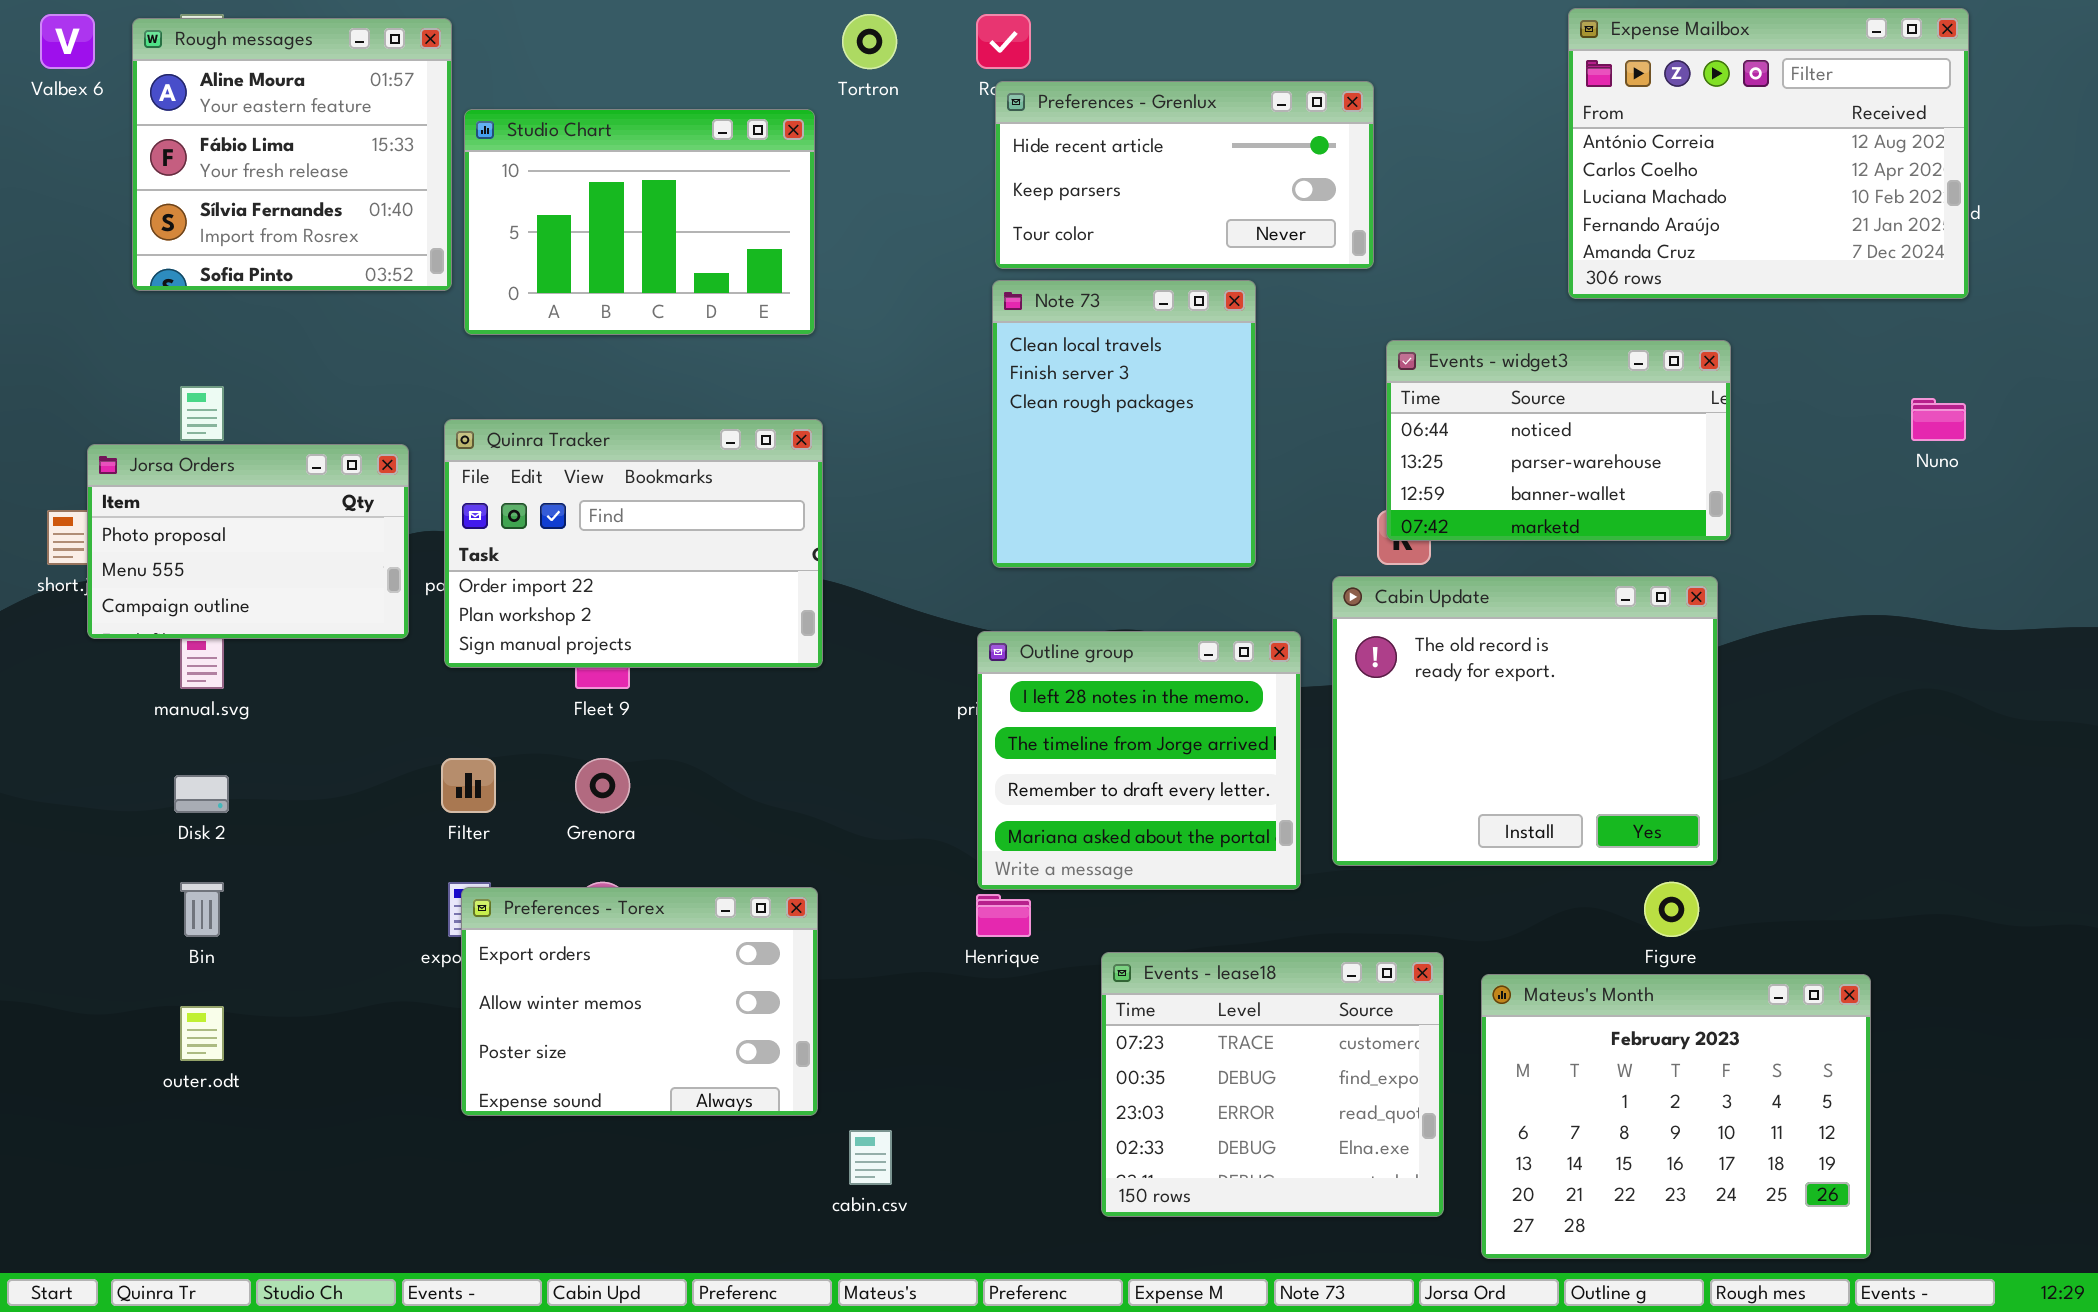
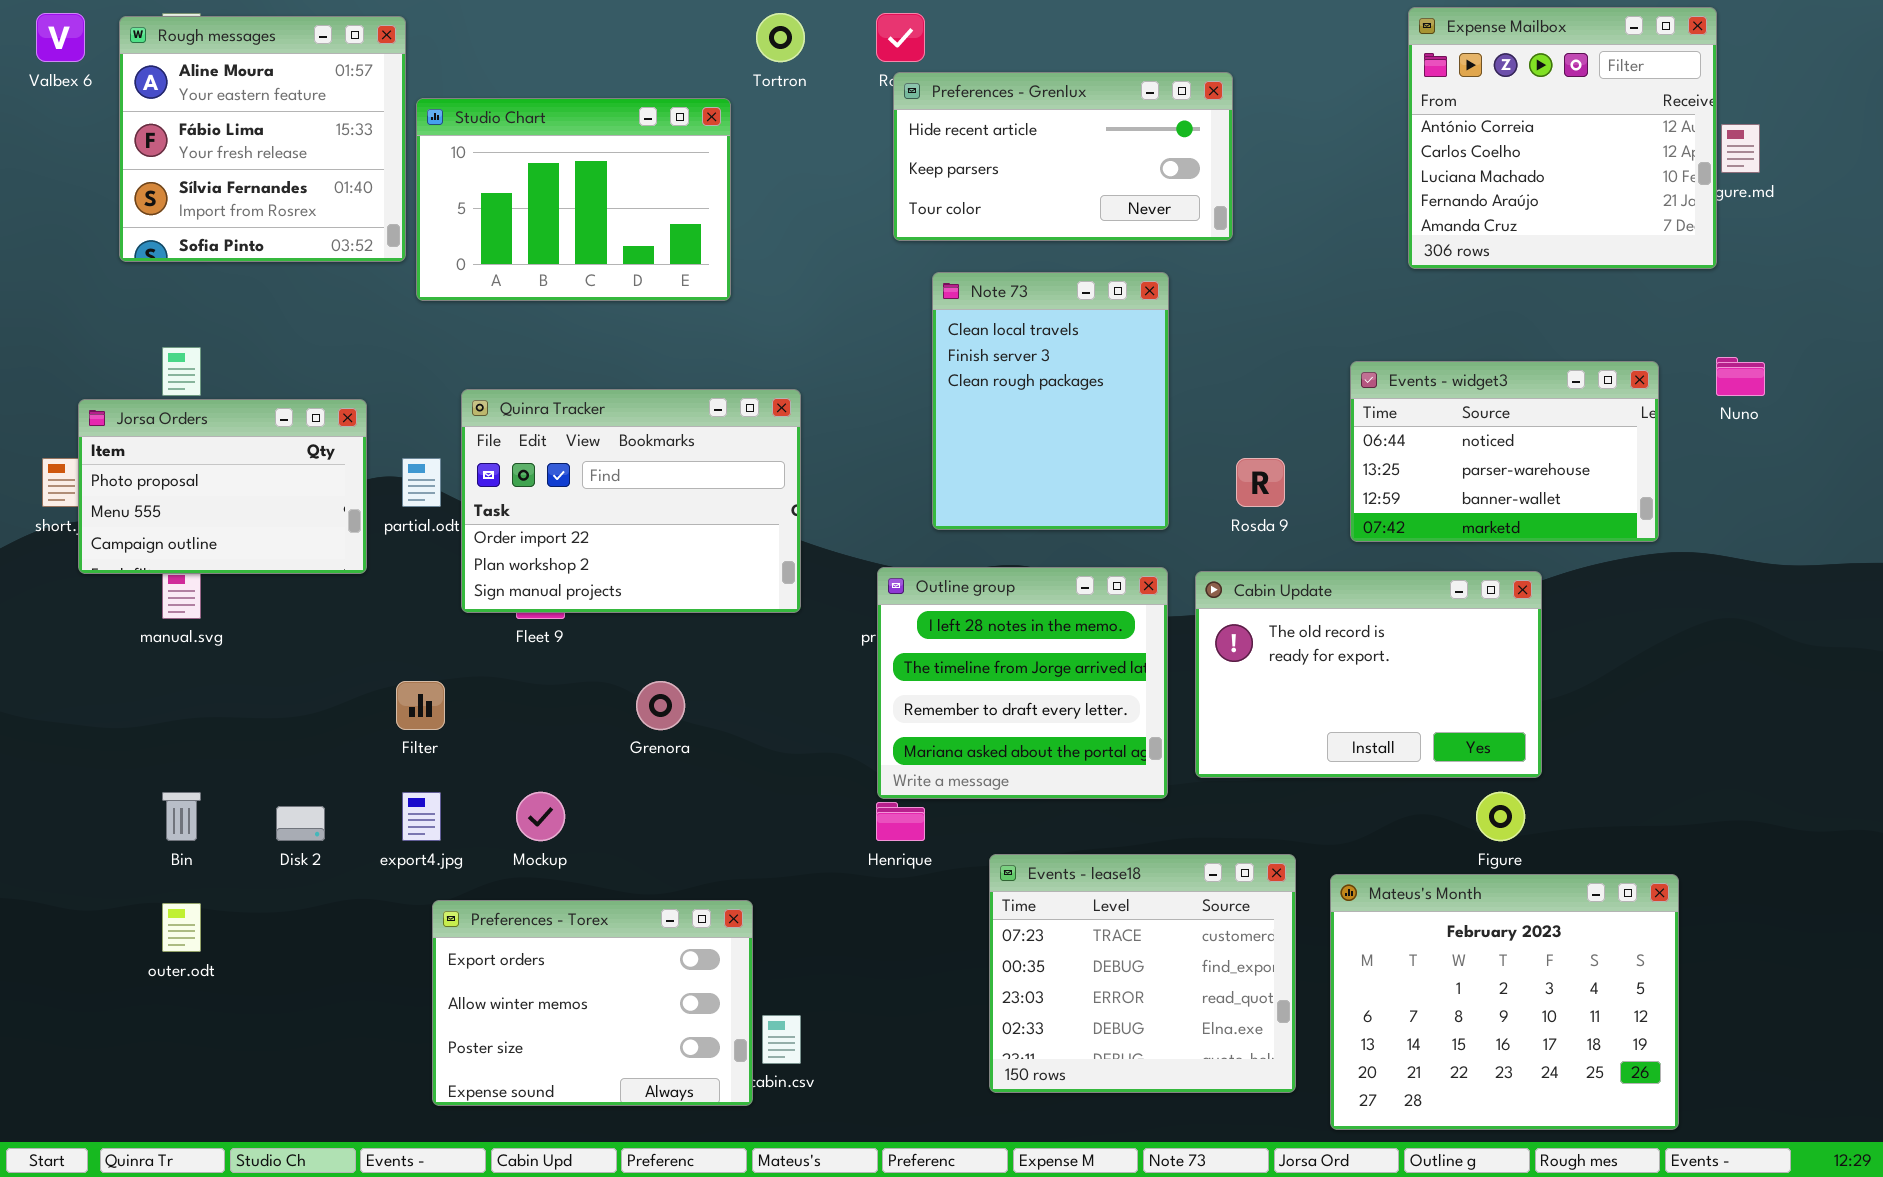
Expense Mailbox: [1568,8,1969,299] -> [1408,7,1717,269], resized
Note 73: [992,280,1256,568] -> [932,272,1169,530], moved
Events - widget3: [1386,340,1731,541] -> [1350,361,1659,542], moved
Quinra Tracker: [444,419,823,668] -> [461,389,801,613], moved
Cabin Update: [1332,576,1718,866] -> [1195,571,1542,778], resized
Grenora: [575,758,630,813] -> [636,681,685,730], moved
Disk 2: [174,775,229,813] -> [276,806,325,841], moved
Preferences - Torex: [461,887,818,1116] -> [432,900,753,1106], moved

